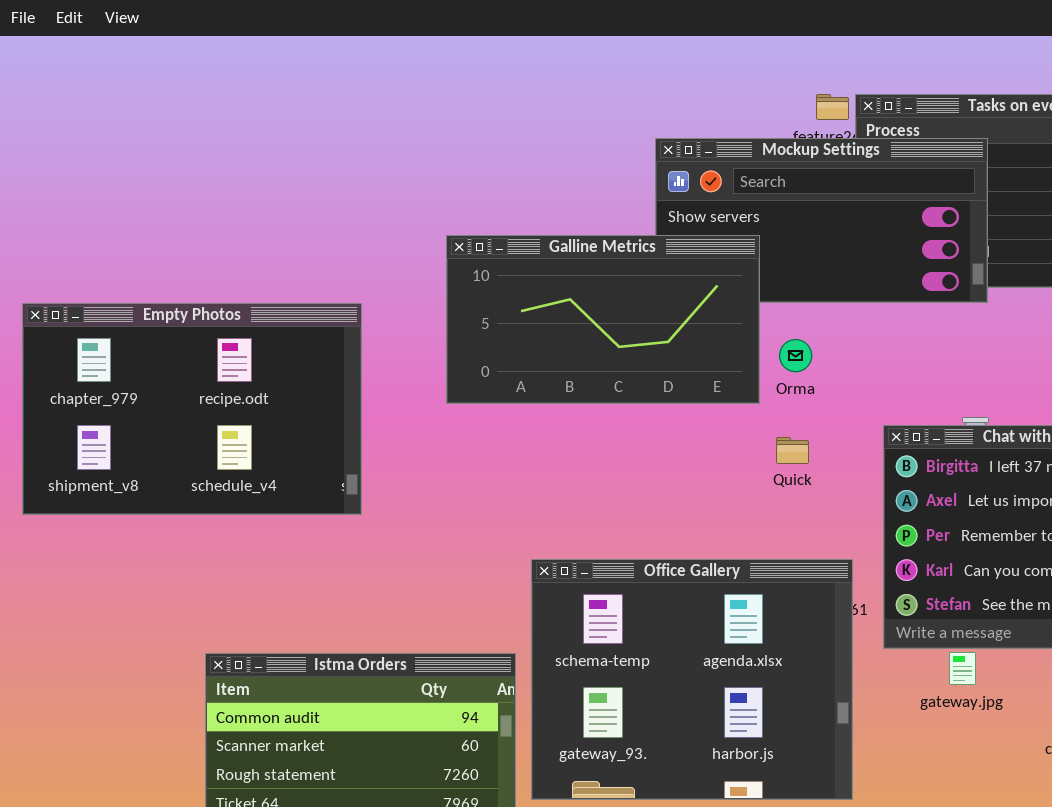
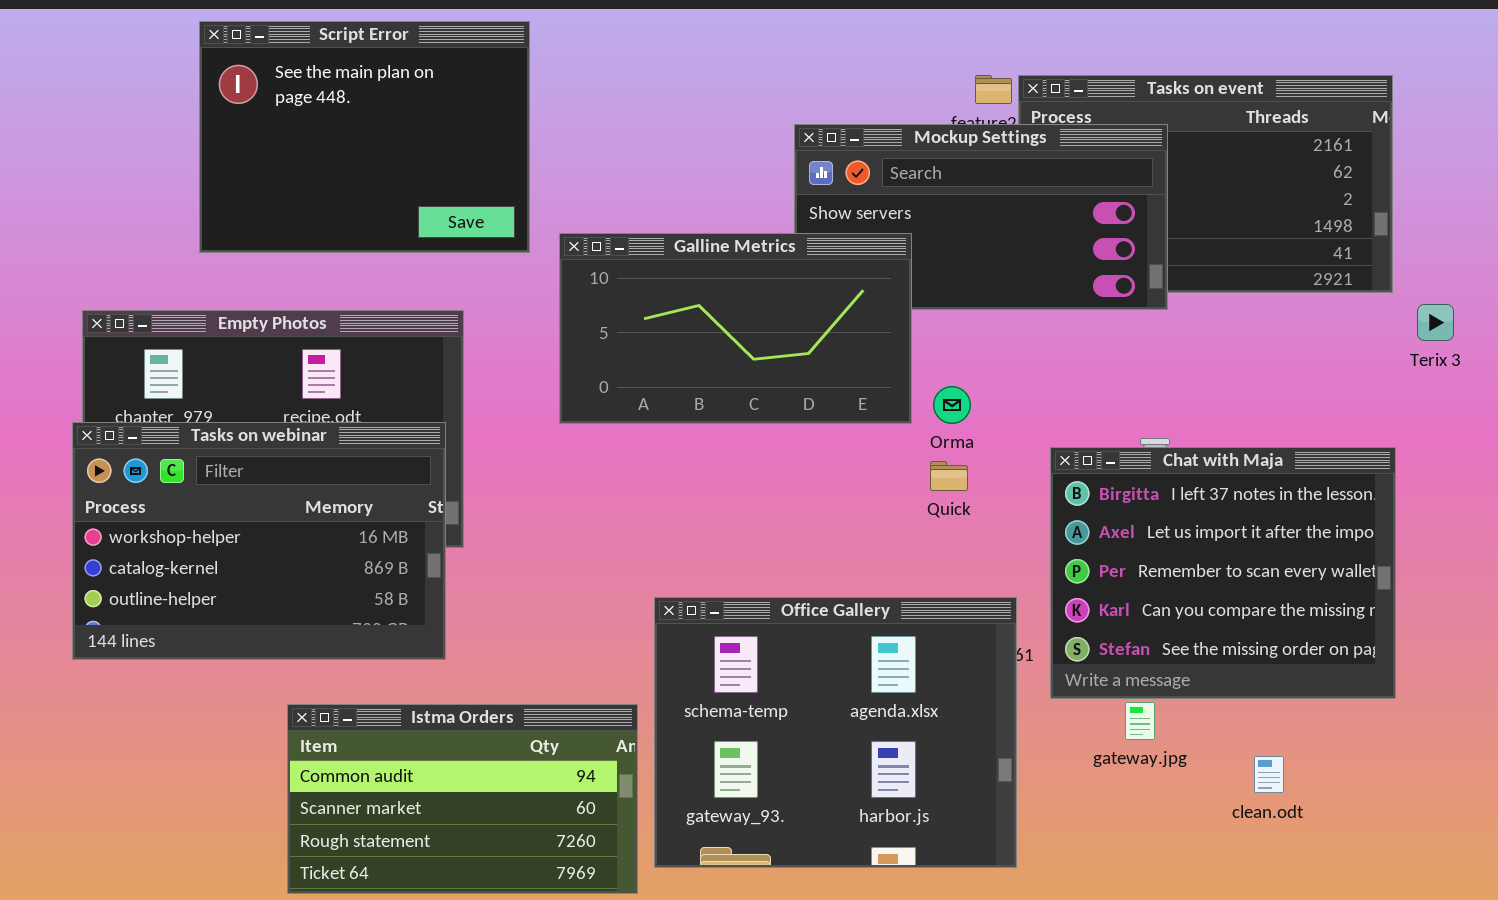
Script Error: none -> [199,21,530,253], opened
Orma: [779,339,812,372] -> [933,386,971,424], moved
Tasks on webinar: none -> [72,422,446,660], opened

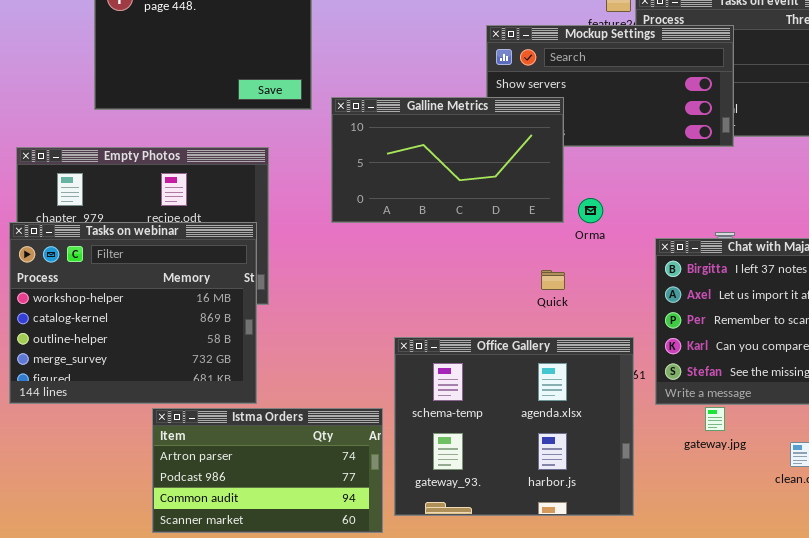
Tasks on webinar: [72,422,446,660] -> [9,222,257,404], resized
Quick: [930,461,968,491] -> [541,270,565,290], moved
Istma Orders: [287,704,638,894] -> [152,408,383,533], scrolled up 2 rows

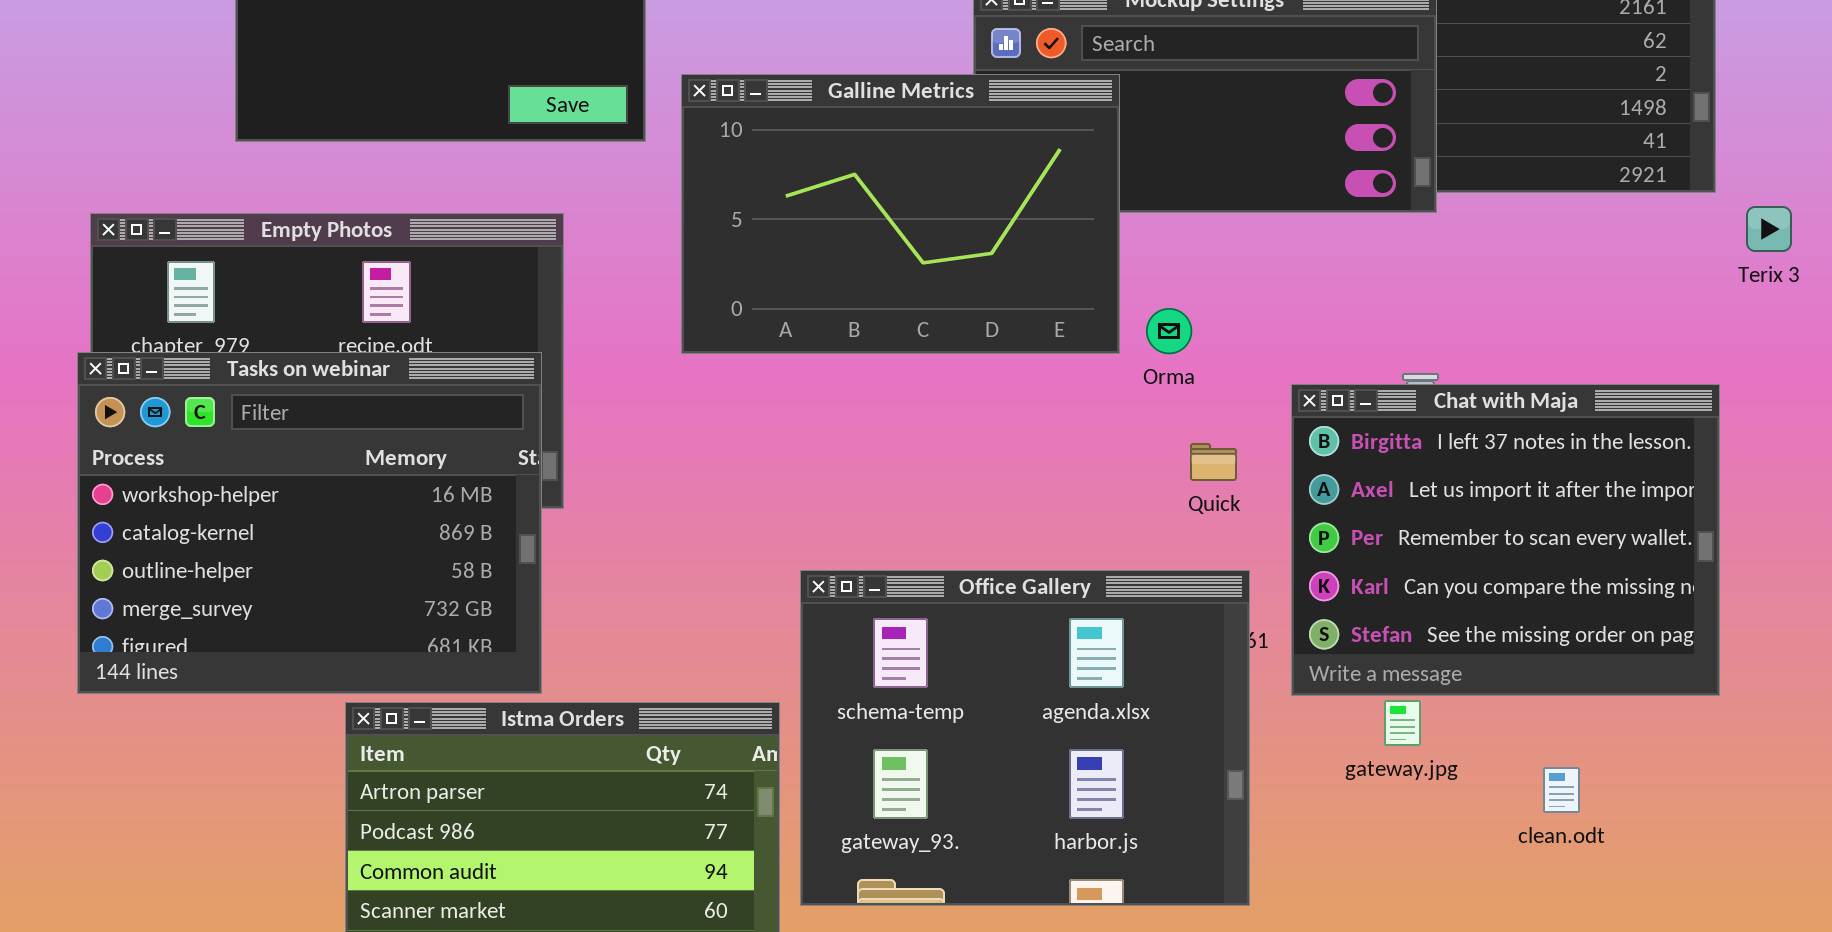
Galline Metrics: [331,97,564,223] -> [681,74,1120,354], resized
Quick: [541,270,565,290] -> [1190,443,1237,481], moved

